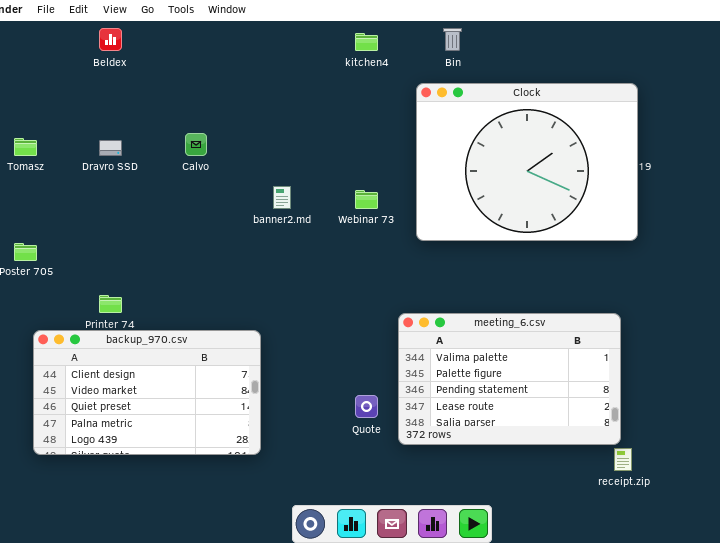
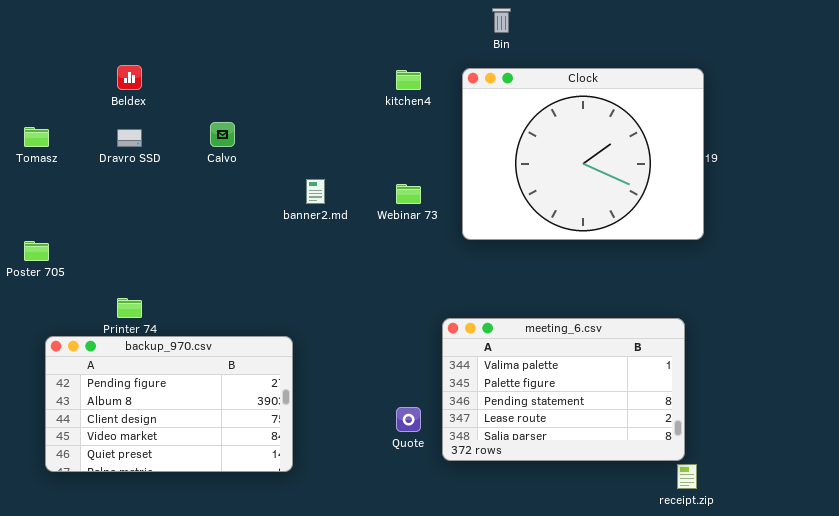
Beldex: [99,28,122,51] -> [117,65,142,90], moved
kitchen4: [355,33,378,51] -> [396,70,421,90], moved
backup_970.csv: [33,330,261,455] -> [45,336,293,472], scrolled up 2 rows

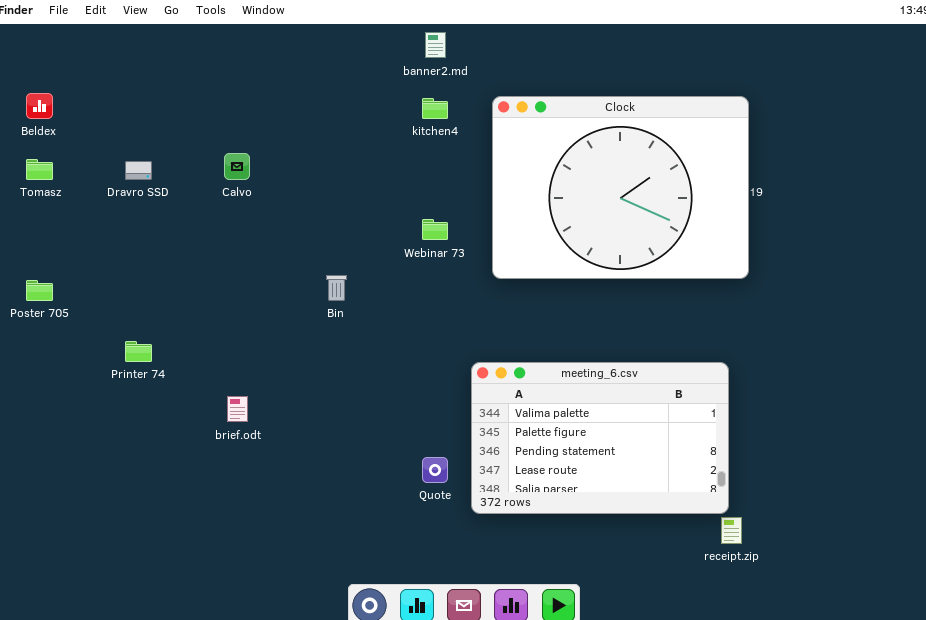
Bin: [492,8,511,33] -> [326,275,347,301], moved
Beldex: [117,65,142,90] -> [26,93,53,119], moved
banner2.md: [306,179,325,204] -> [425,32,446,58], moved
backup_970.csv: [45,336,293,472] -> none, closed

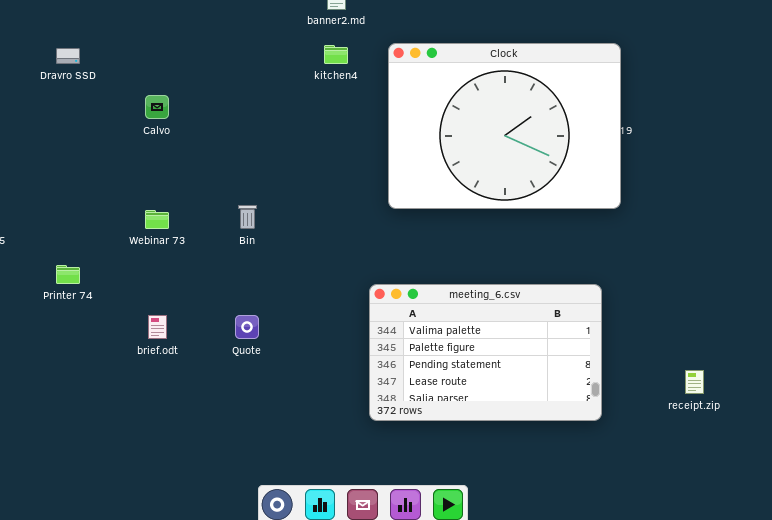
Dravro SSD: [125,161,152,180] -> [56,48,80,64], moved
Webinar 73: [422,219,448,240] -> [145,210,169,229], moved
Quote: [422,457,448,483] -> [235,315,259,339], moved
receipt.zip: [721,517,742,544] -> [685,370,704,394], moved

